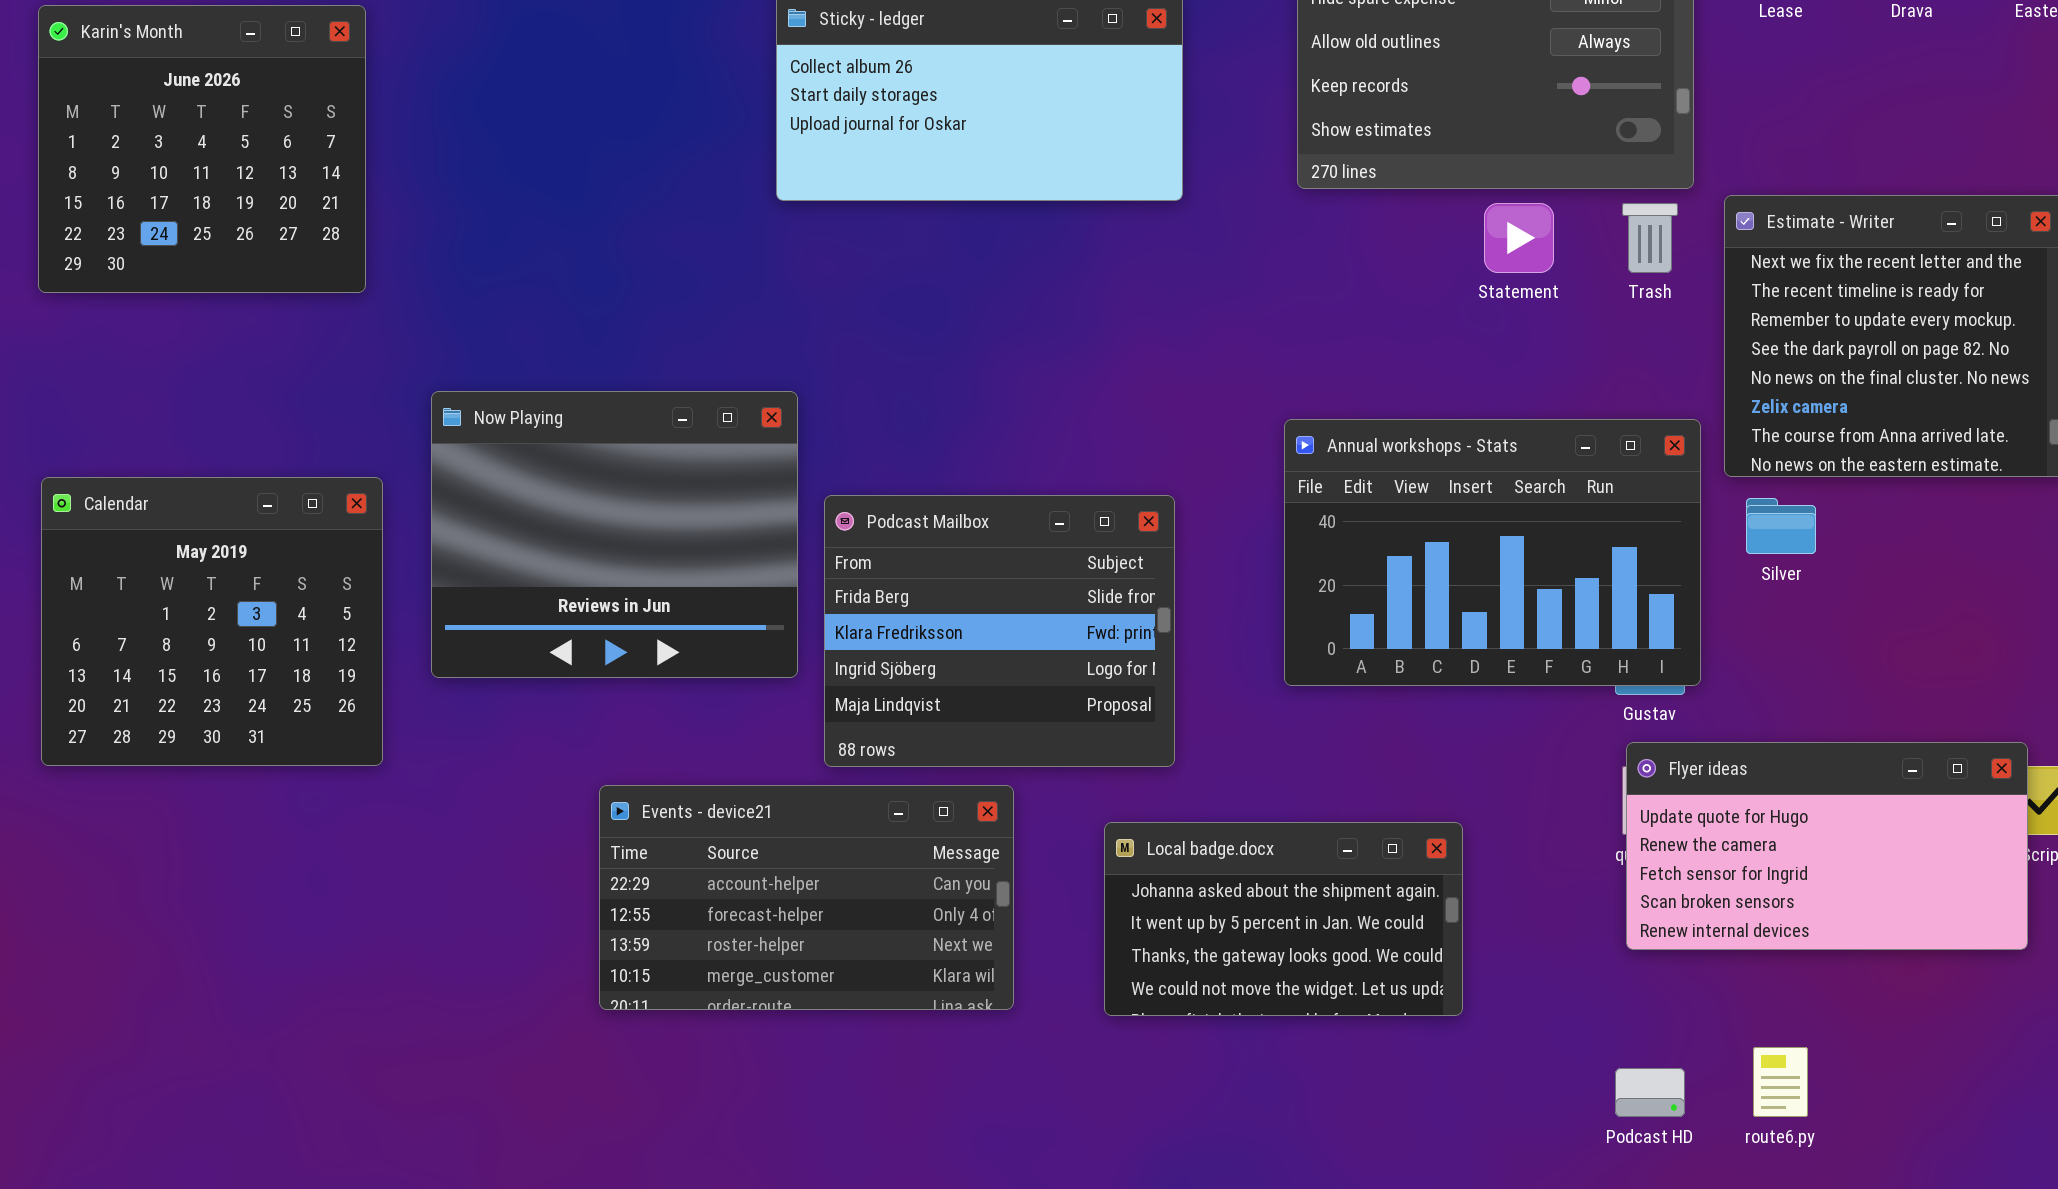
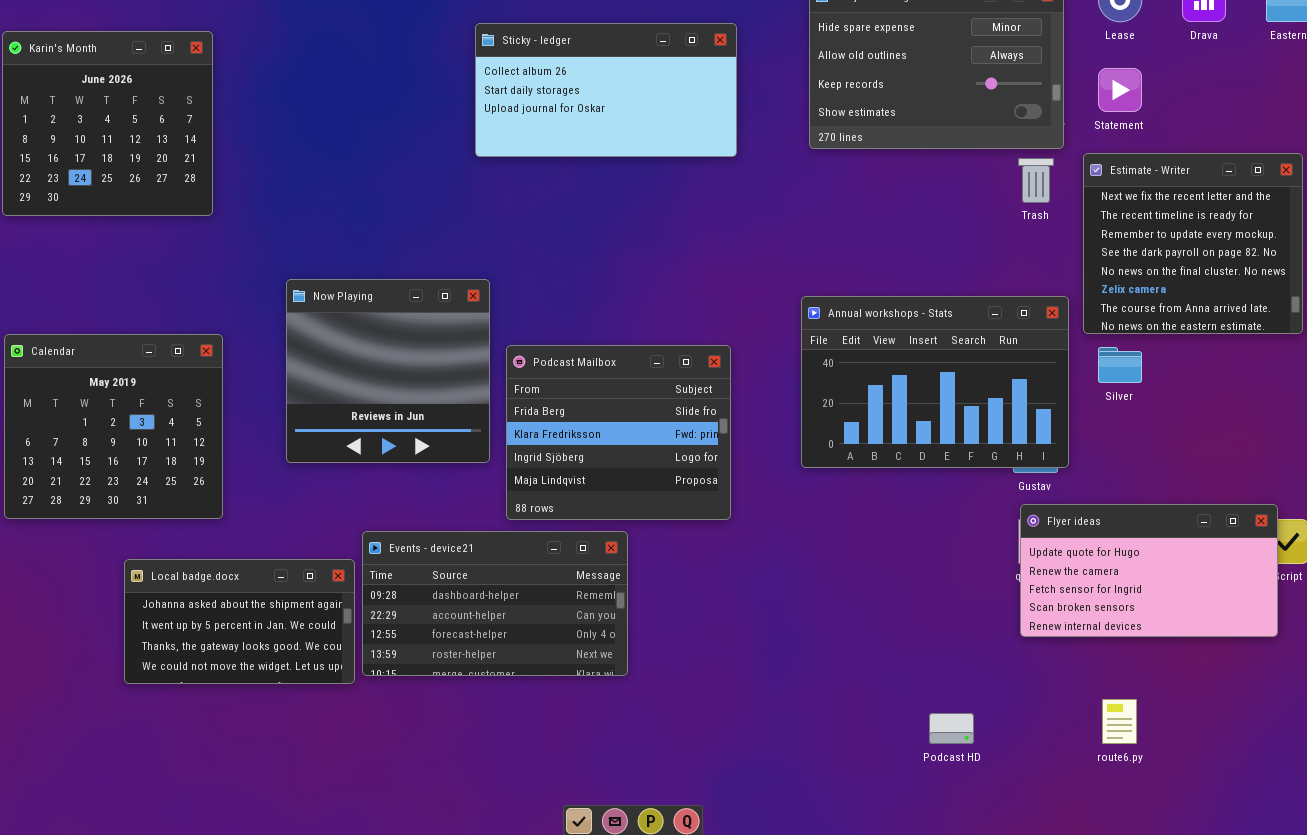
Statement: [1484,203,1554,273] -> [1098,68,1142,112], moved
Now Playing: [431,391,798,678] -> [286,279,490,463], resized
Events - device21: [599,785,1014,1010] -> [362,531,628,676], scrolled up 1 row
Local badge.docx: [1104,822,1463,1016] -> [124,559,355,684], moved
Podcast HD: [1615,1068,1685,1117] -> [929,713,974,744], moved

